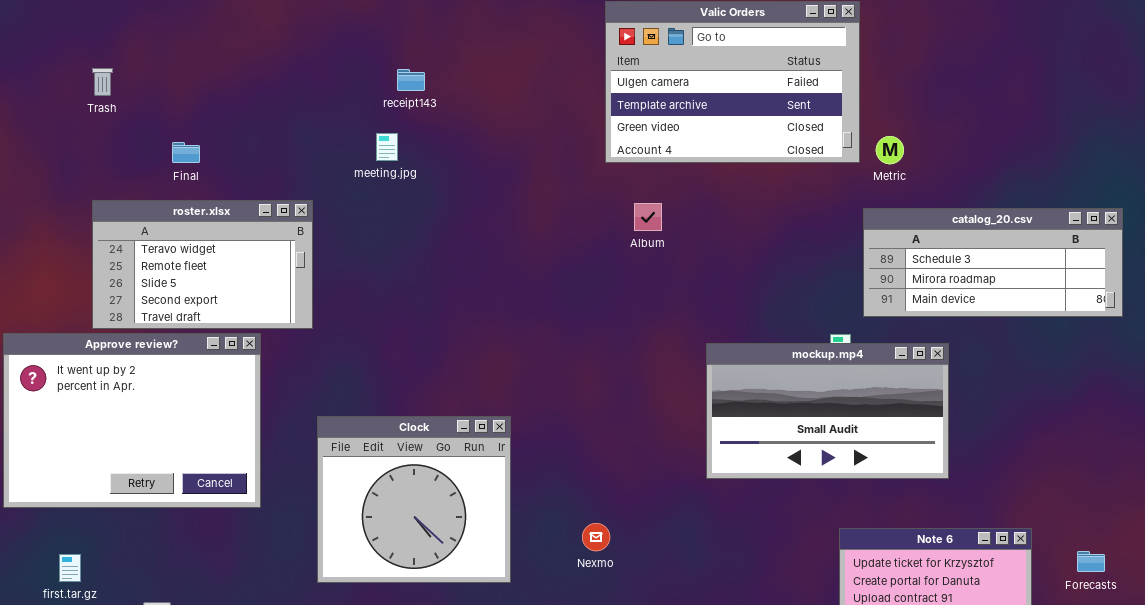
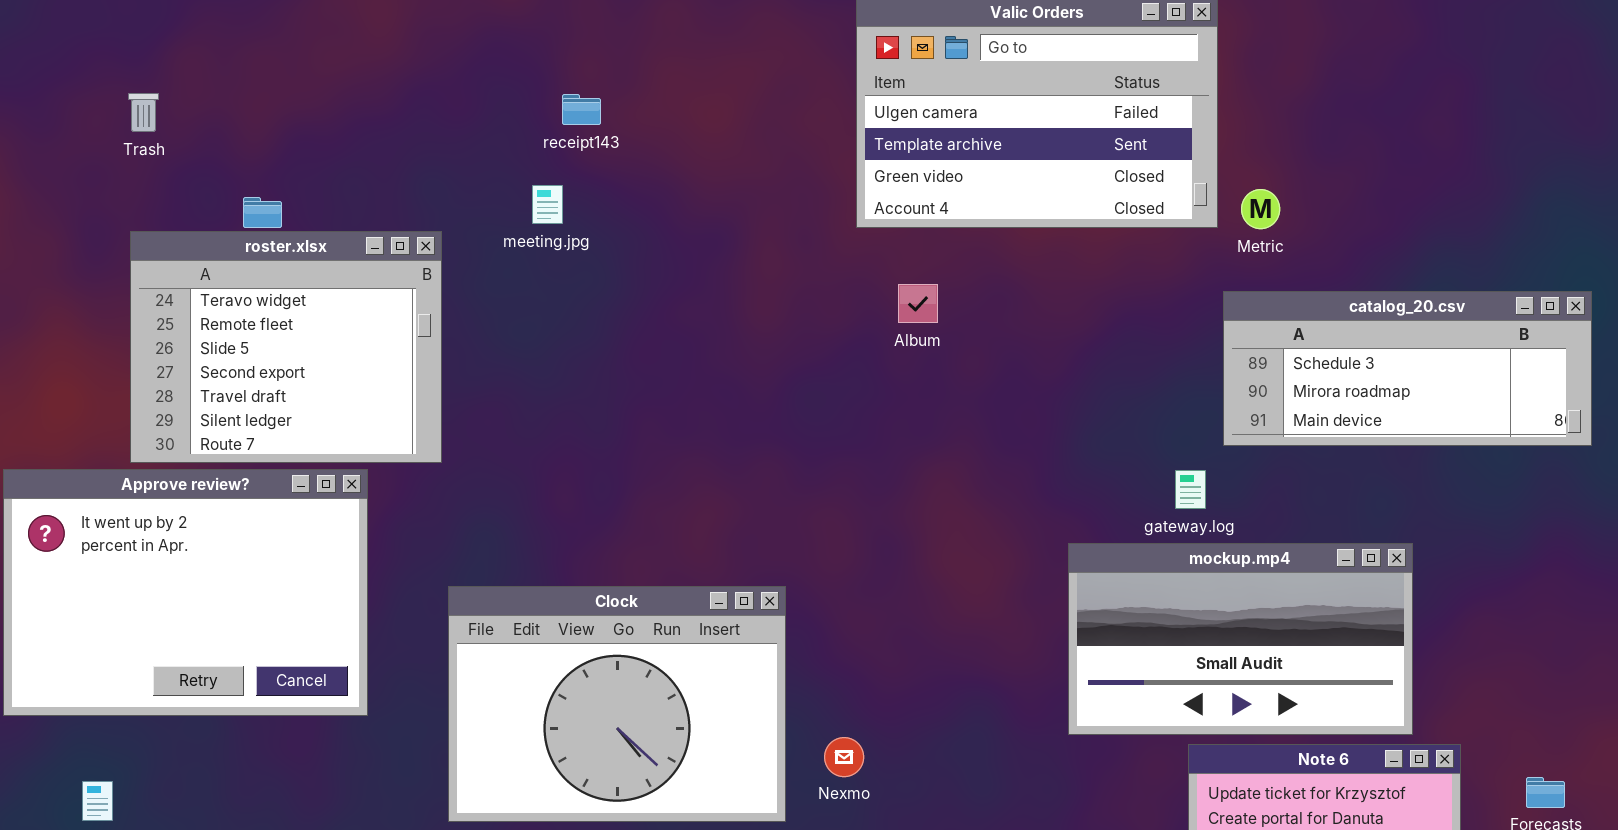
roster.xlsx: [92,200,313,329] -> [130,231,442,463], resized
mockup.mp4: [706,343,949,479] -> [1068,543,1413,735], moved
Clock: [317,416,511,583] -> [448,586,786,822], resized

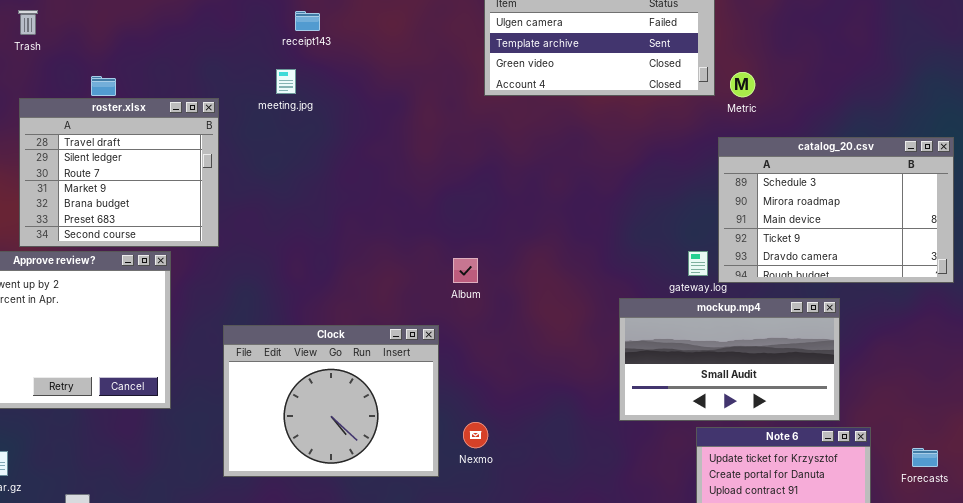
roster.xlsx: [130,231,442,463] -> [19,98,219,247], scrolled down 4 rows
Album: [898,284,938,323] -> [453,258,478,283], moved
catalog_20.csv: [1223,291,1592,446] -> [718,137,954,283], resized

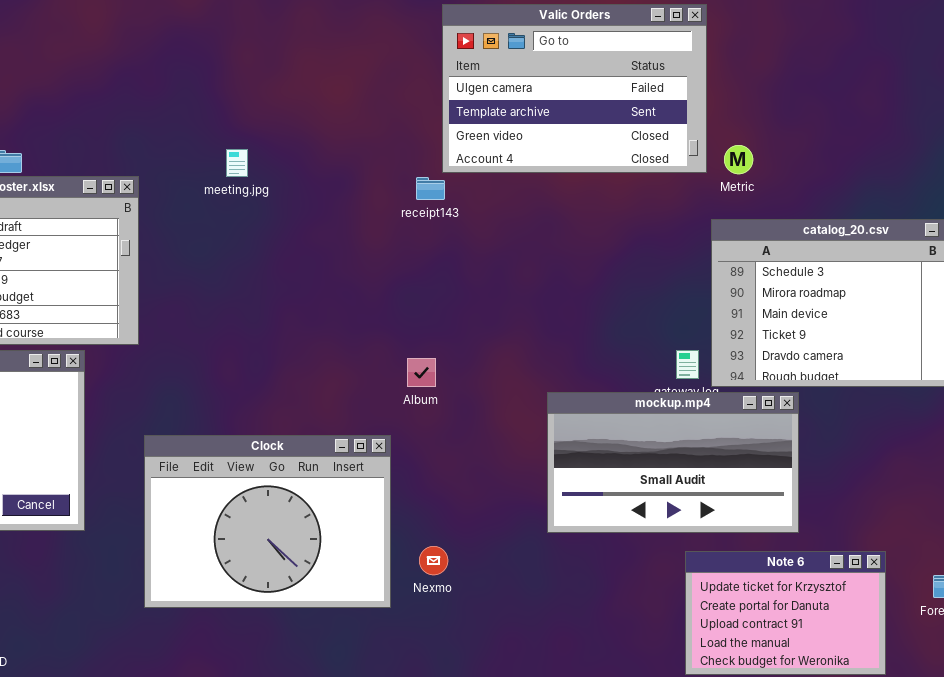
receipt143: [295,11,320,31] -> [416,177,445,200], moved
meeting.jpg: [276,69,296,94] -> [226,149,248,177], moved
mockup.mp4: [619,298,840,421] -> [547,392,799,533], moved

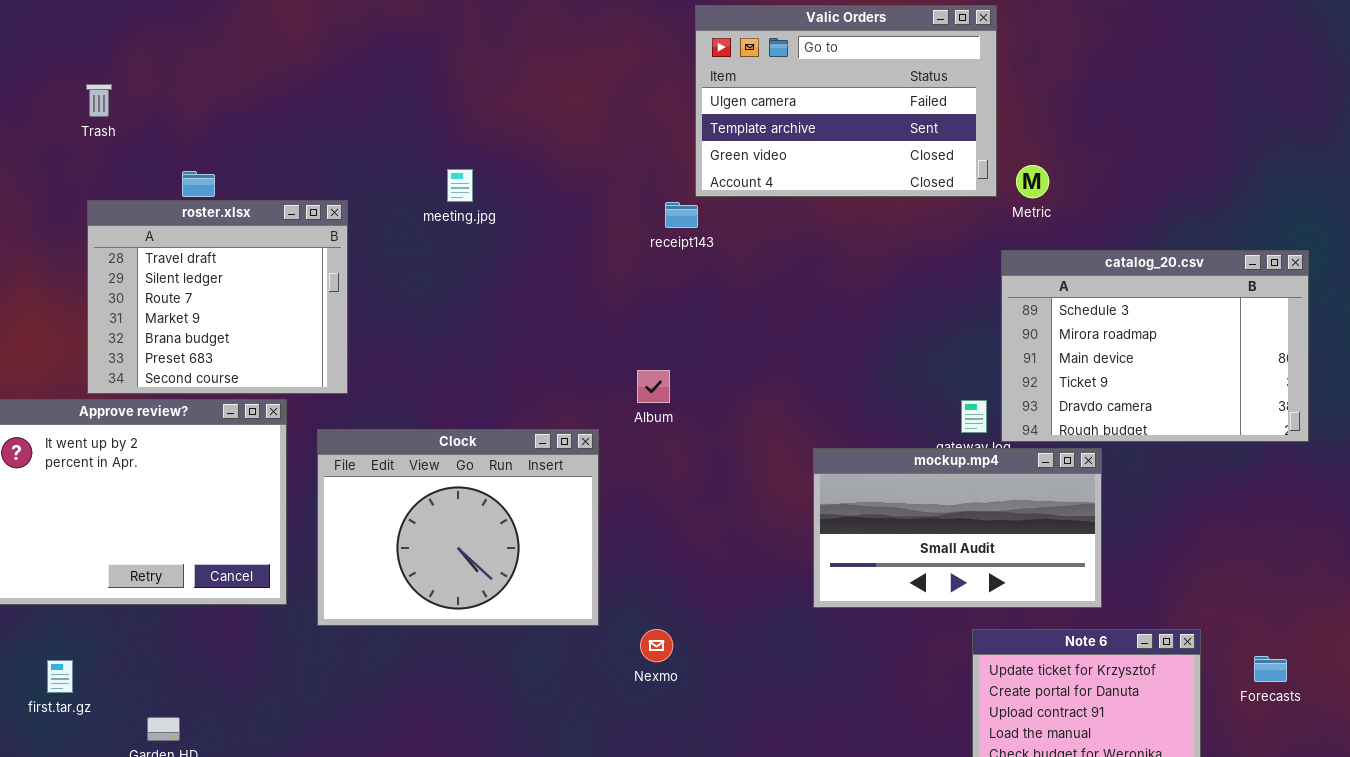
Album: [407,358,436,387] -> [637,370,670,403], moved
Clock: [144,435,391,608] -> [317,429,599,626], moved
Nexmo: [419,546,448,575] -> [640,629,673,662], moved

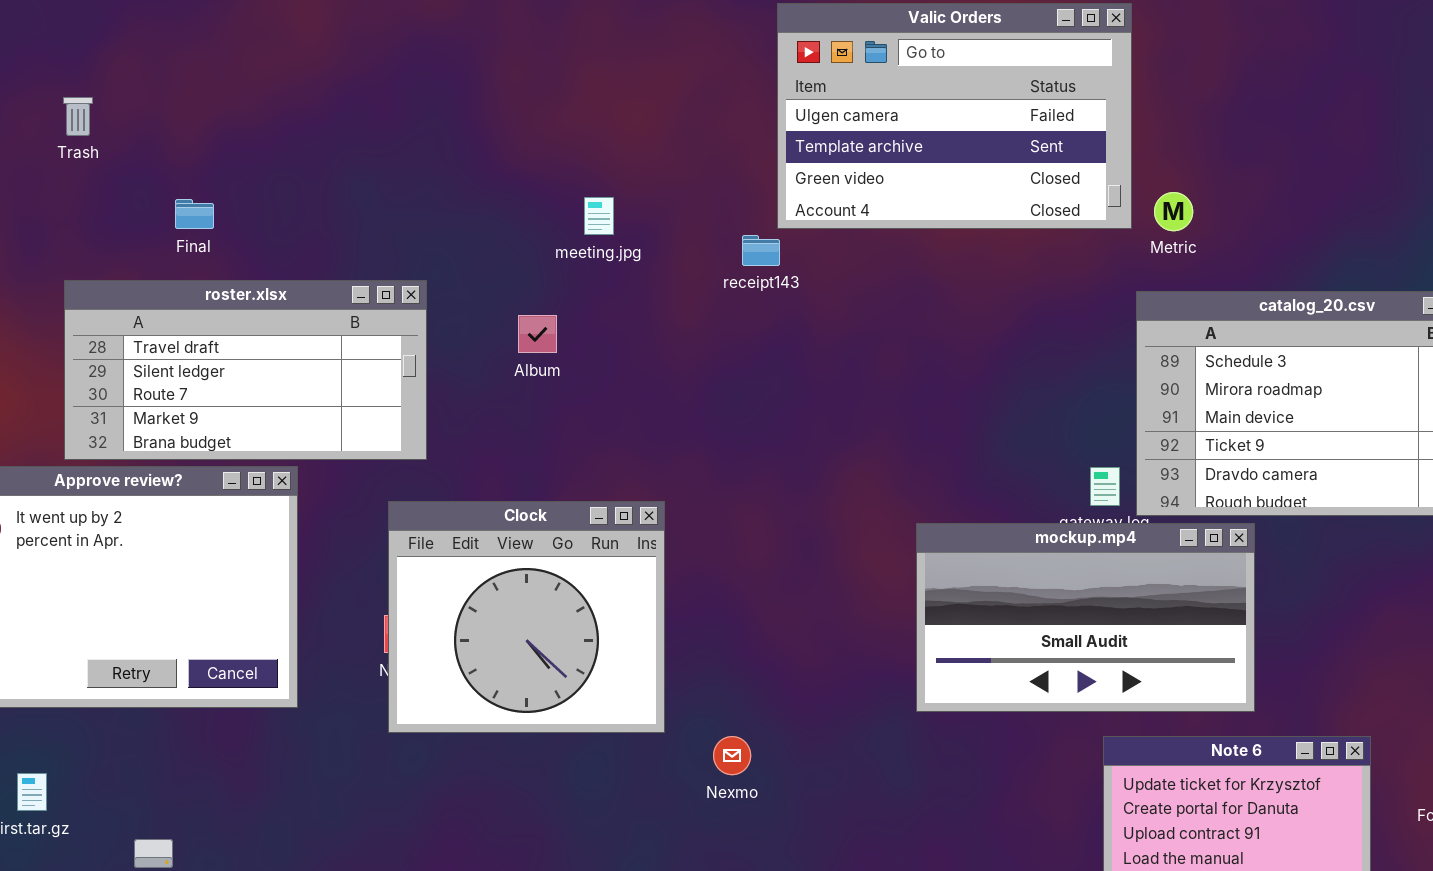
meeting.jpg: [447,169,473,202] -> [584,197,614,235], moved
roster.xlsx: [87,200,348,394] -> [64,280,427,460], resized
Album: [637,370,670,403] -> [518,315,557,353], moved
Clock: [317,429,599,626] -> [388,501,665,733], resized

